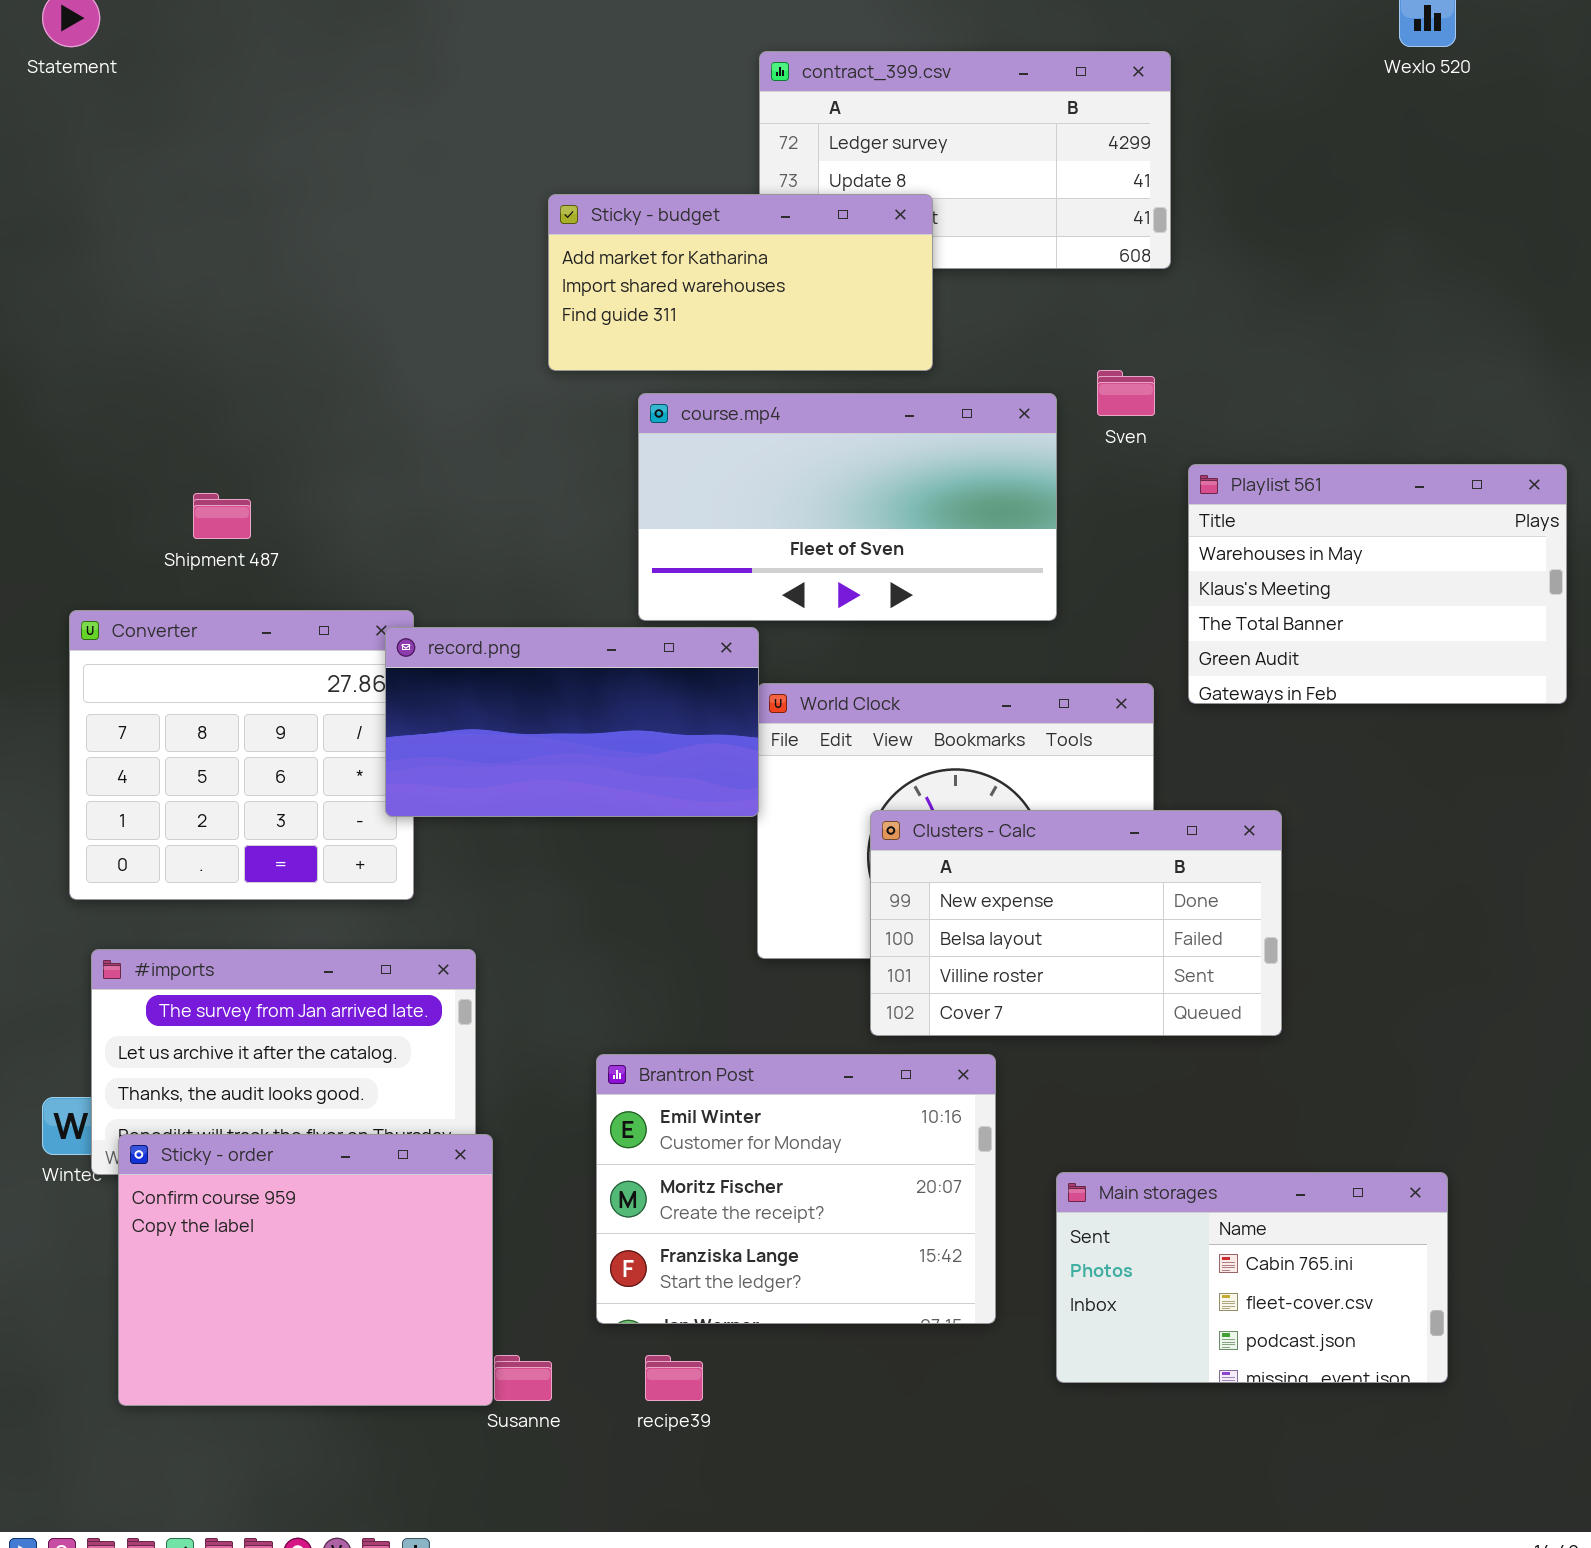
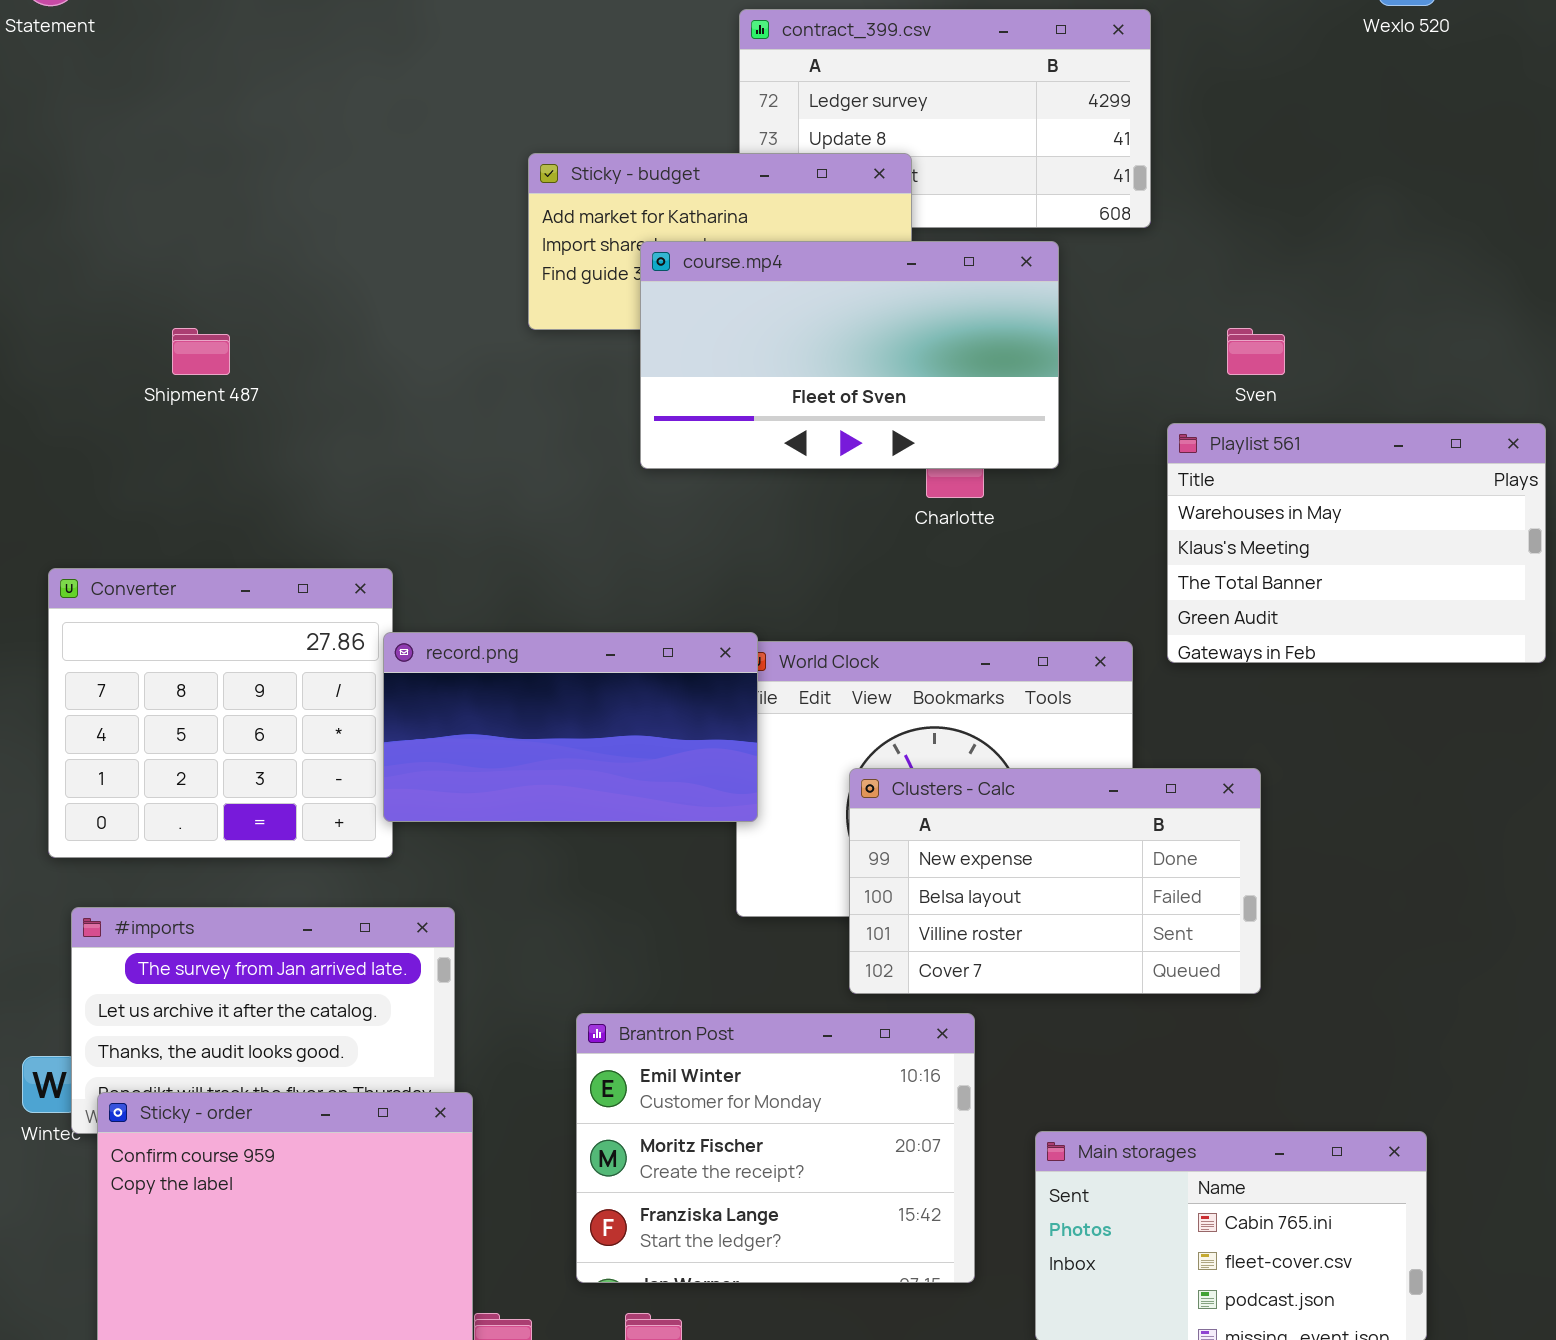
Sven: [1097,370,1155,416] -> [1227,328,1285,375], moved
course.mp4: [638,393,1057,621] -> [640,241,1059,469], moved
Shipment 487: [193,493,251,539] -> [172,328,230,375], moved
record.png: [385,627,759,817] -> [383,632,758,822], moved

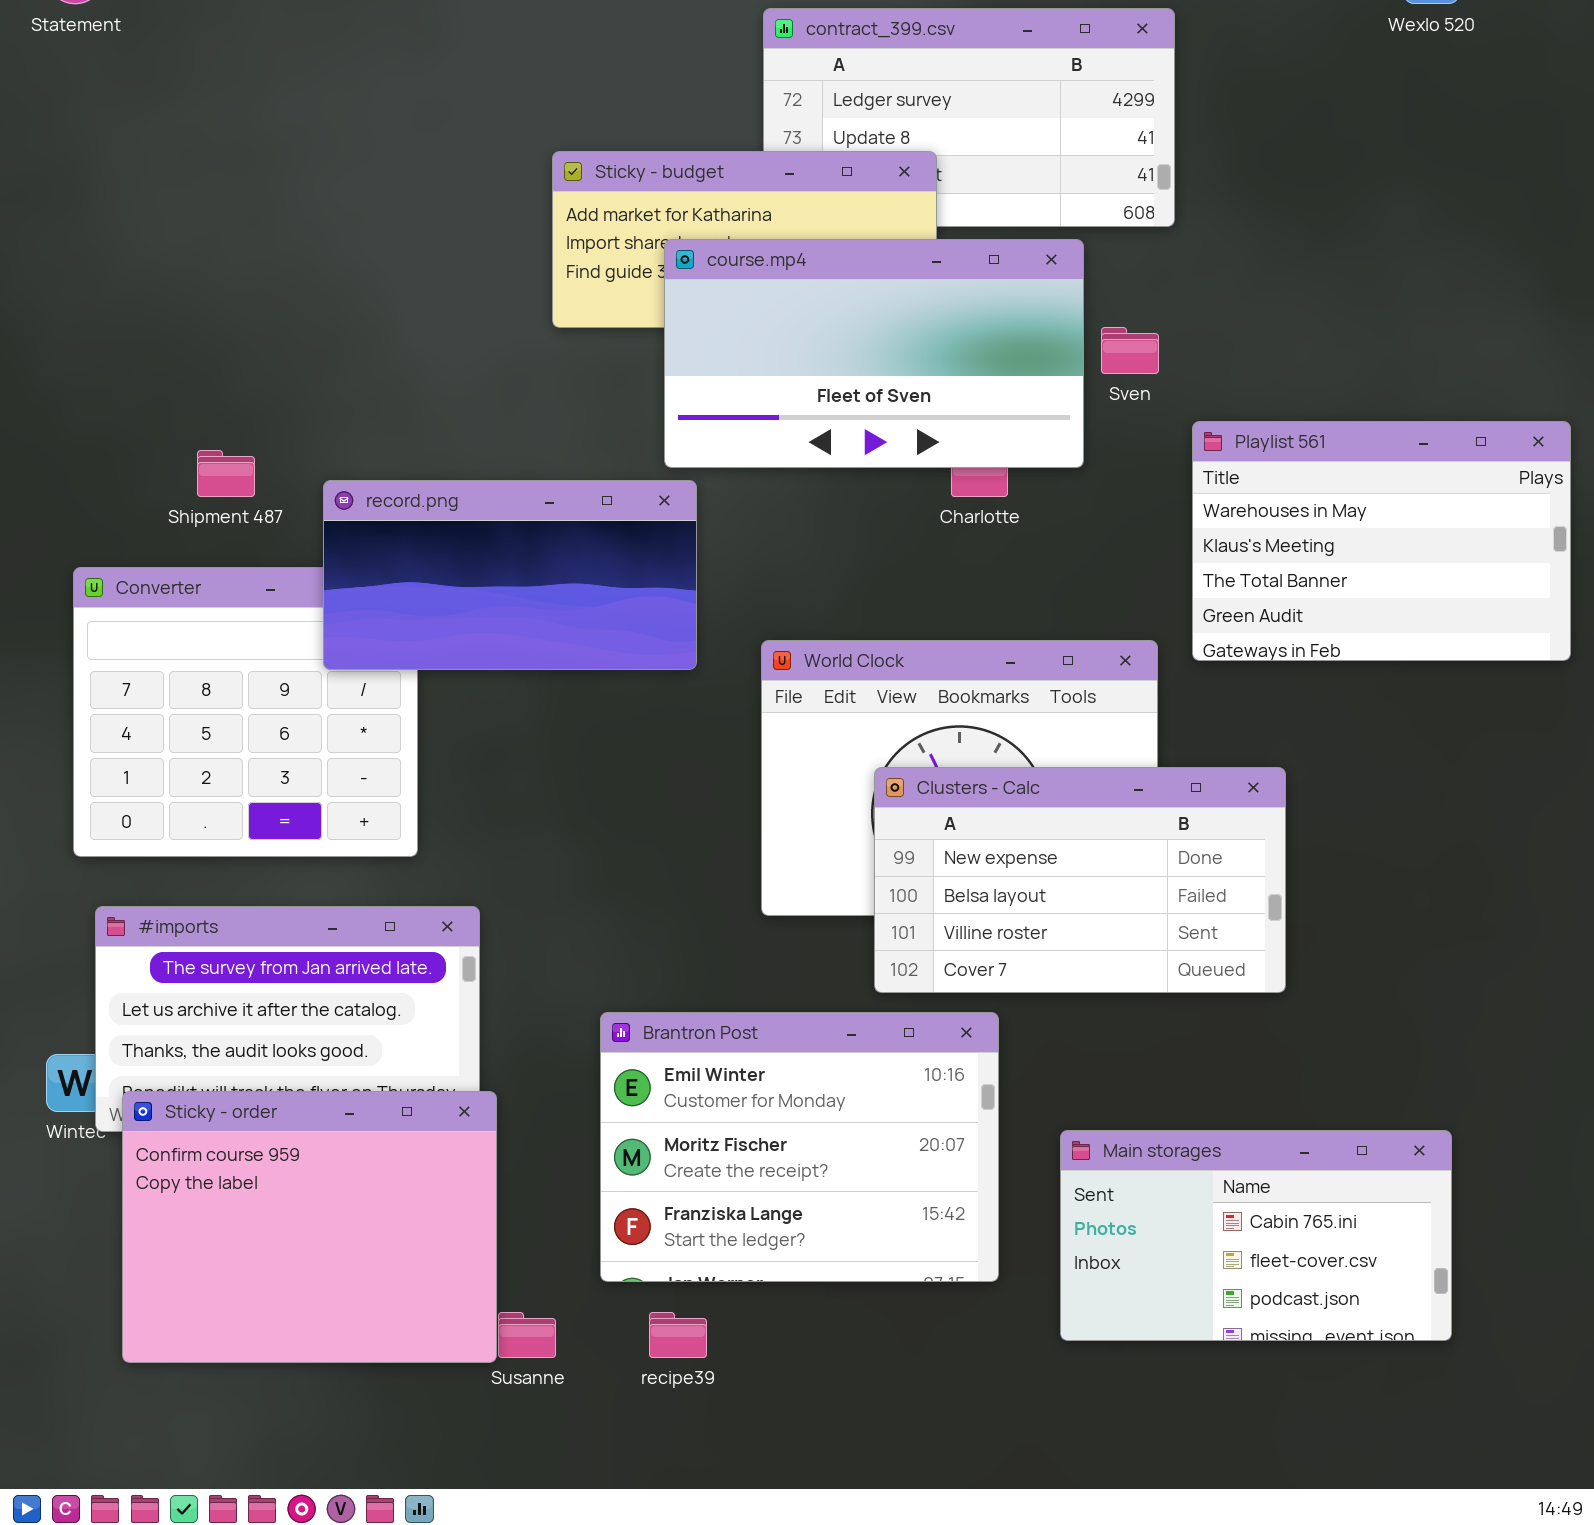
Shipment 487: [172,328,230,375] -> [197,450,255,497], moved
Sven: [1227,328,1285,375] -> [1101,327,1159,374], moved
record.png: [383,632,758,822] -> [323,480,697,670], moved

